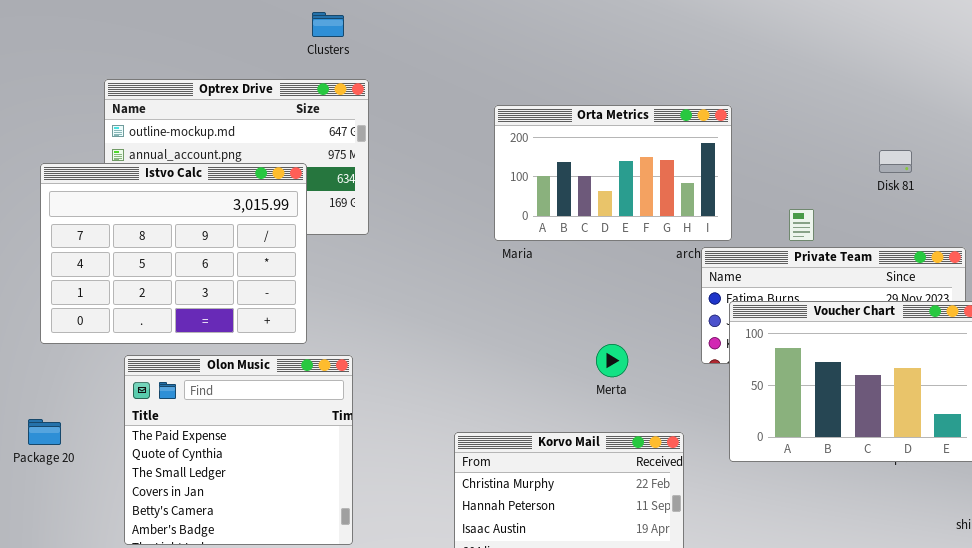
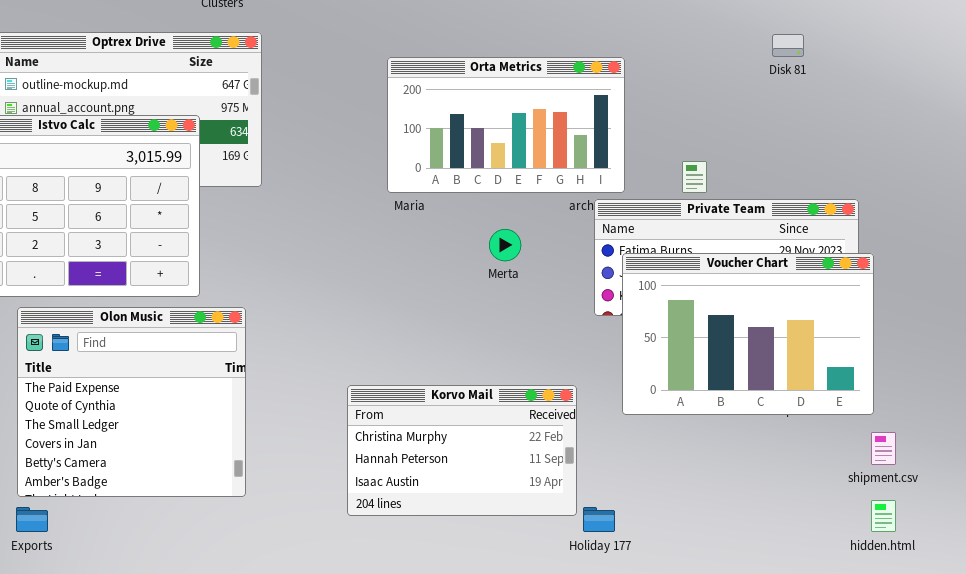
Disk 81: [879,150,912,173] -> [772,34,804,57], moved
Merta: [596,344,628,377] -> [489,229,521,261], moved

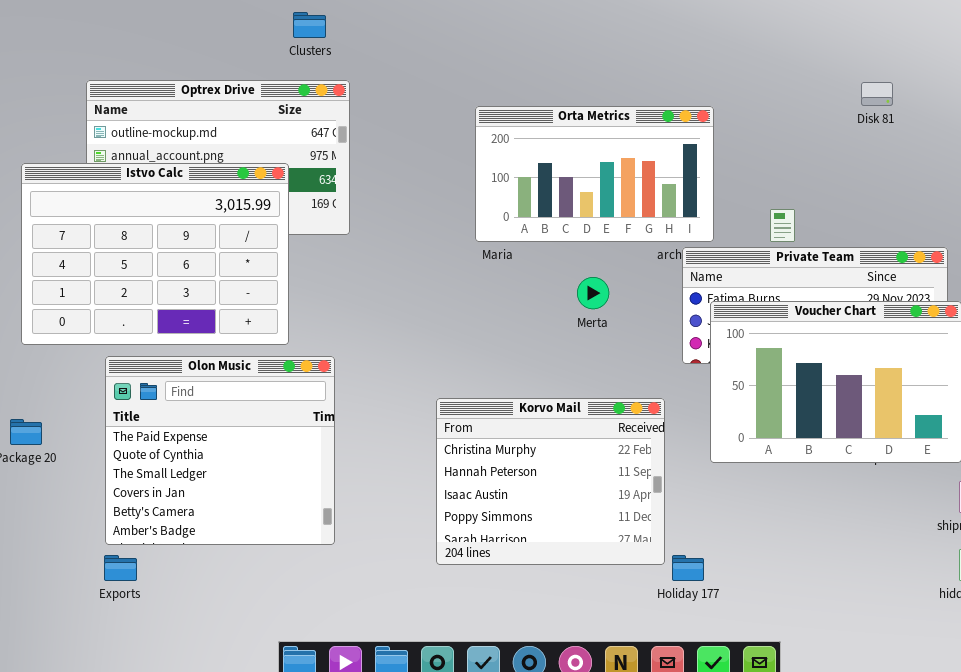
Korvo Mail: [347,385,577,516] -> [436,398,665,565], resized

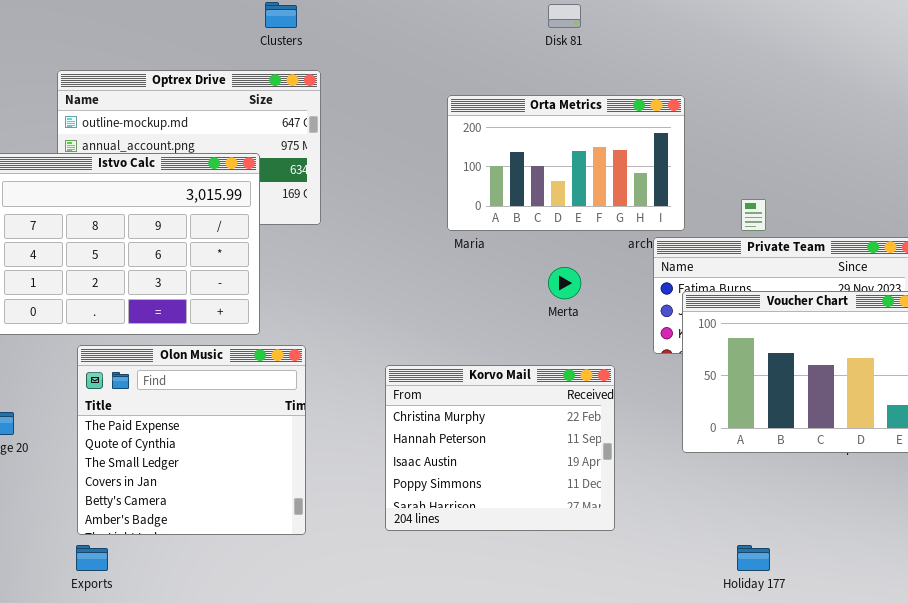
Disk 81: [861,82,893,106] -> [548,4,581,28], moved
Korvo Mail: [436,398,665,565] -> [385,365,615,531], moved
Holiday 177: [672,555,704,581] -> [737,545,770,571], moved

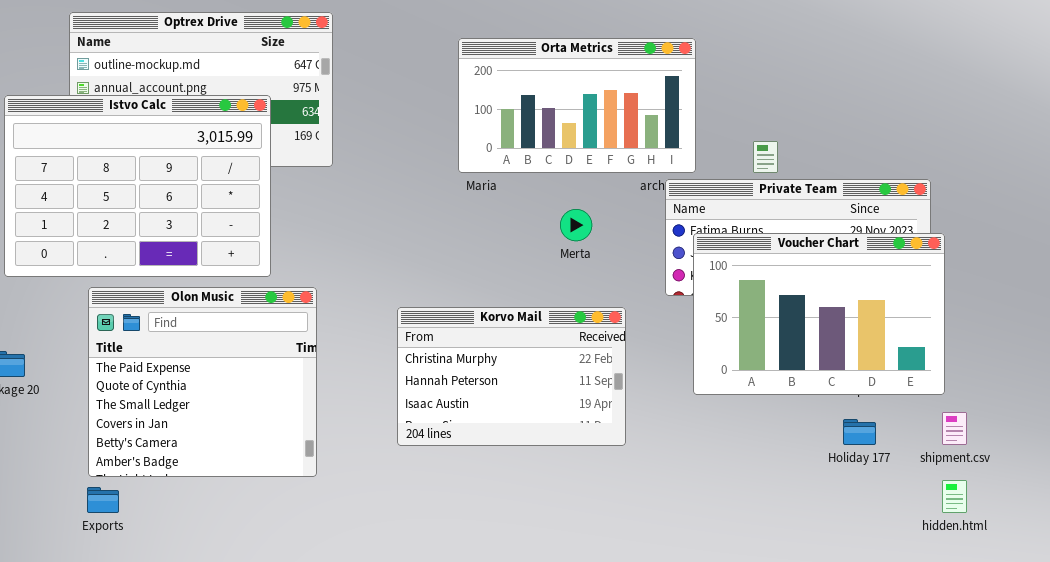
Korvo Mail: [385,365,615,531] -> [397,307,626,446], resized
Holiday 177: [737,545,770,571] -> [843,419,876,445], moved

